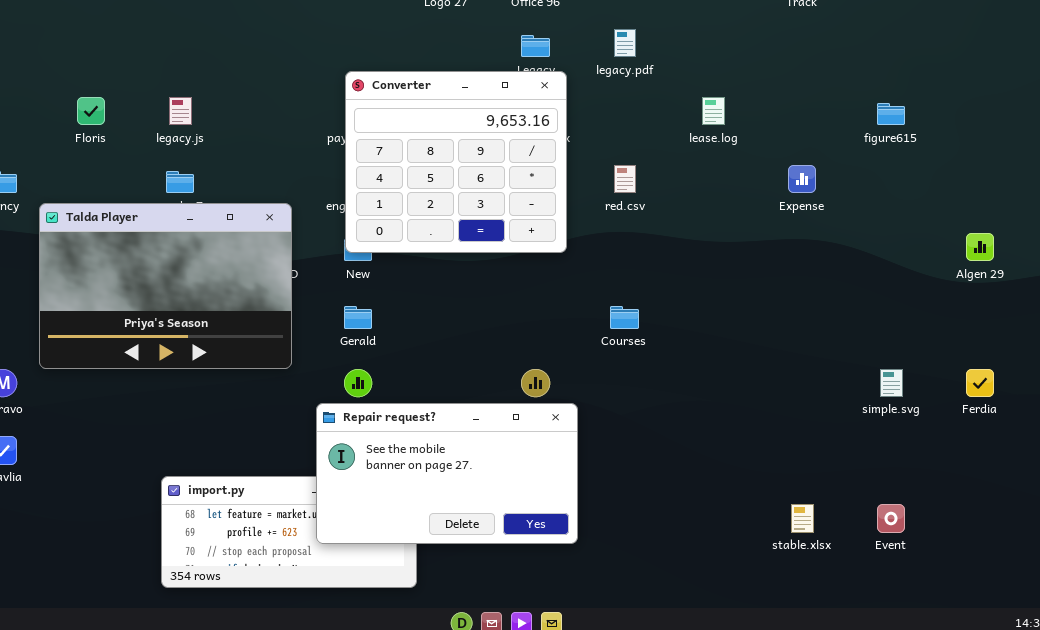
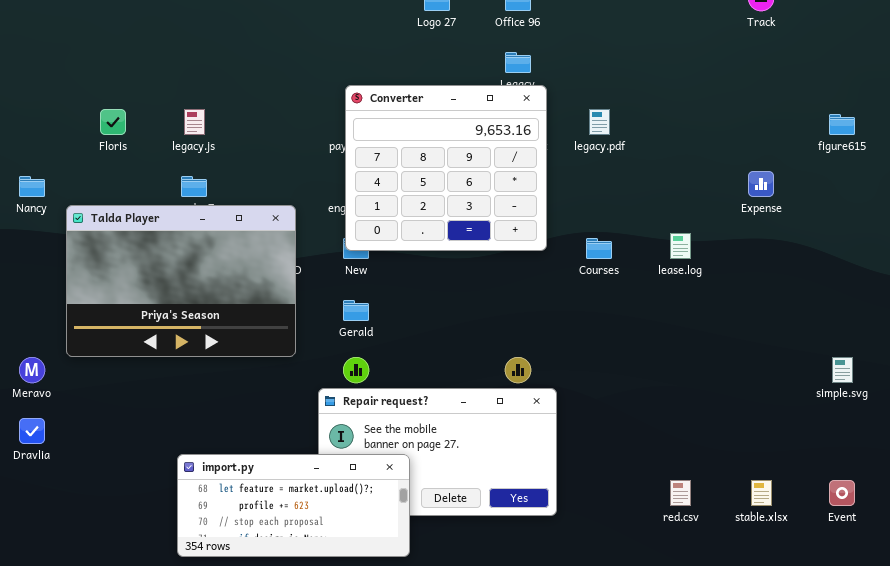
legacy.pdf: [614,29,636,57] -> [589,109,610,135], moved
lease.log: [702,97,725,125] -> [670,233,691,259], moved
red.csv: [614,165,636,193] -> [670,480,691,506], moved
Courses: [610,306,639,329] -> [586,238,612,259], moved
import.py: [161,476,417,588] -> [177,454,410,557], raised

